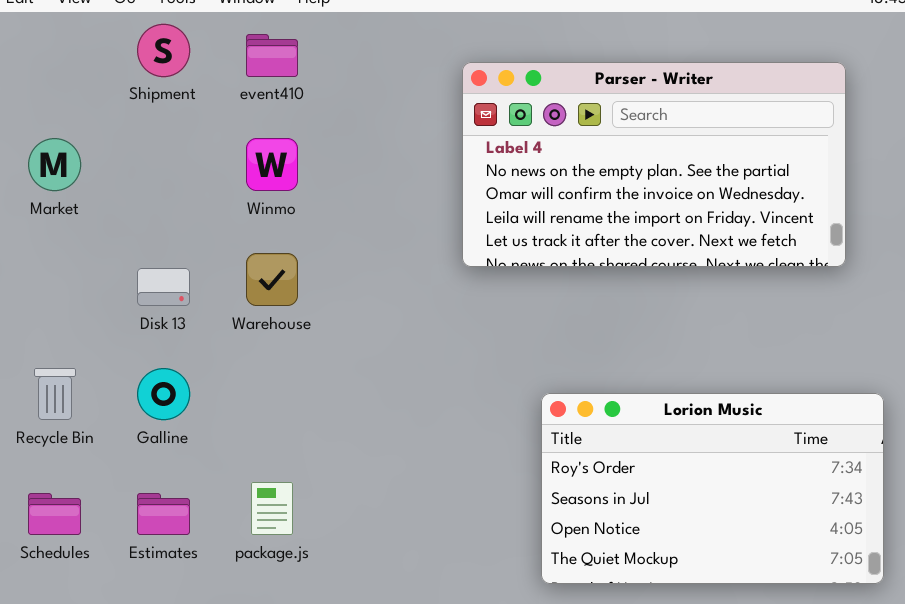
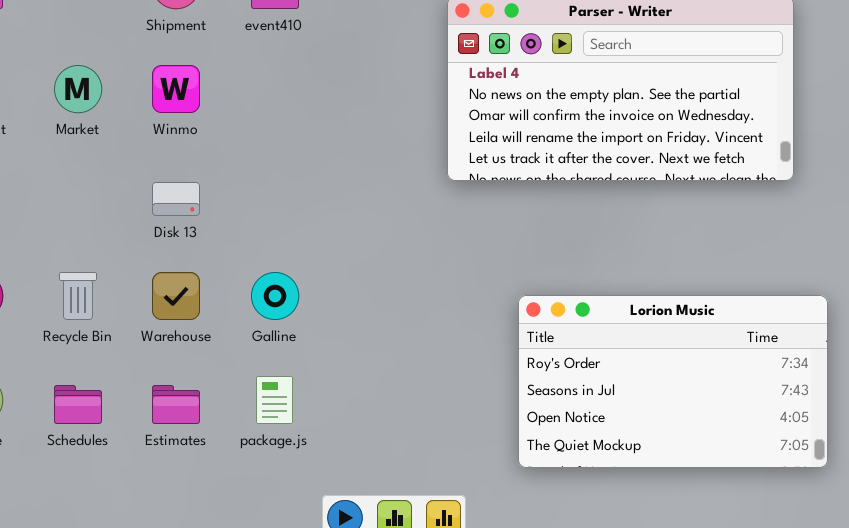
Winmo: [246,138,298,191] -> [152,65,200,113], moved
Warehouse: [246,253,298,306] -> [152,272,200,320], moved
Galline: [137,368,190,420] -> [251,272,299,320], moved

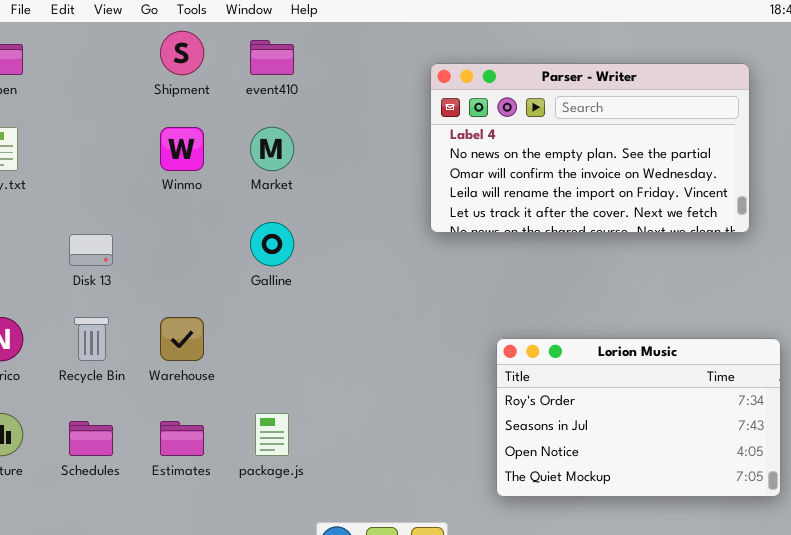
Market: [54,65,102,113] -> [250,127,294,171], moved
Disk 13: [152,182,200,216] -> [69,234,113,266], moved
Galline: [251,272,299,320] -> [250,222,294,266], moved

